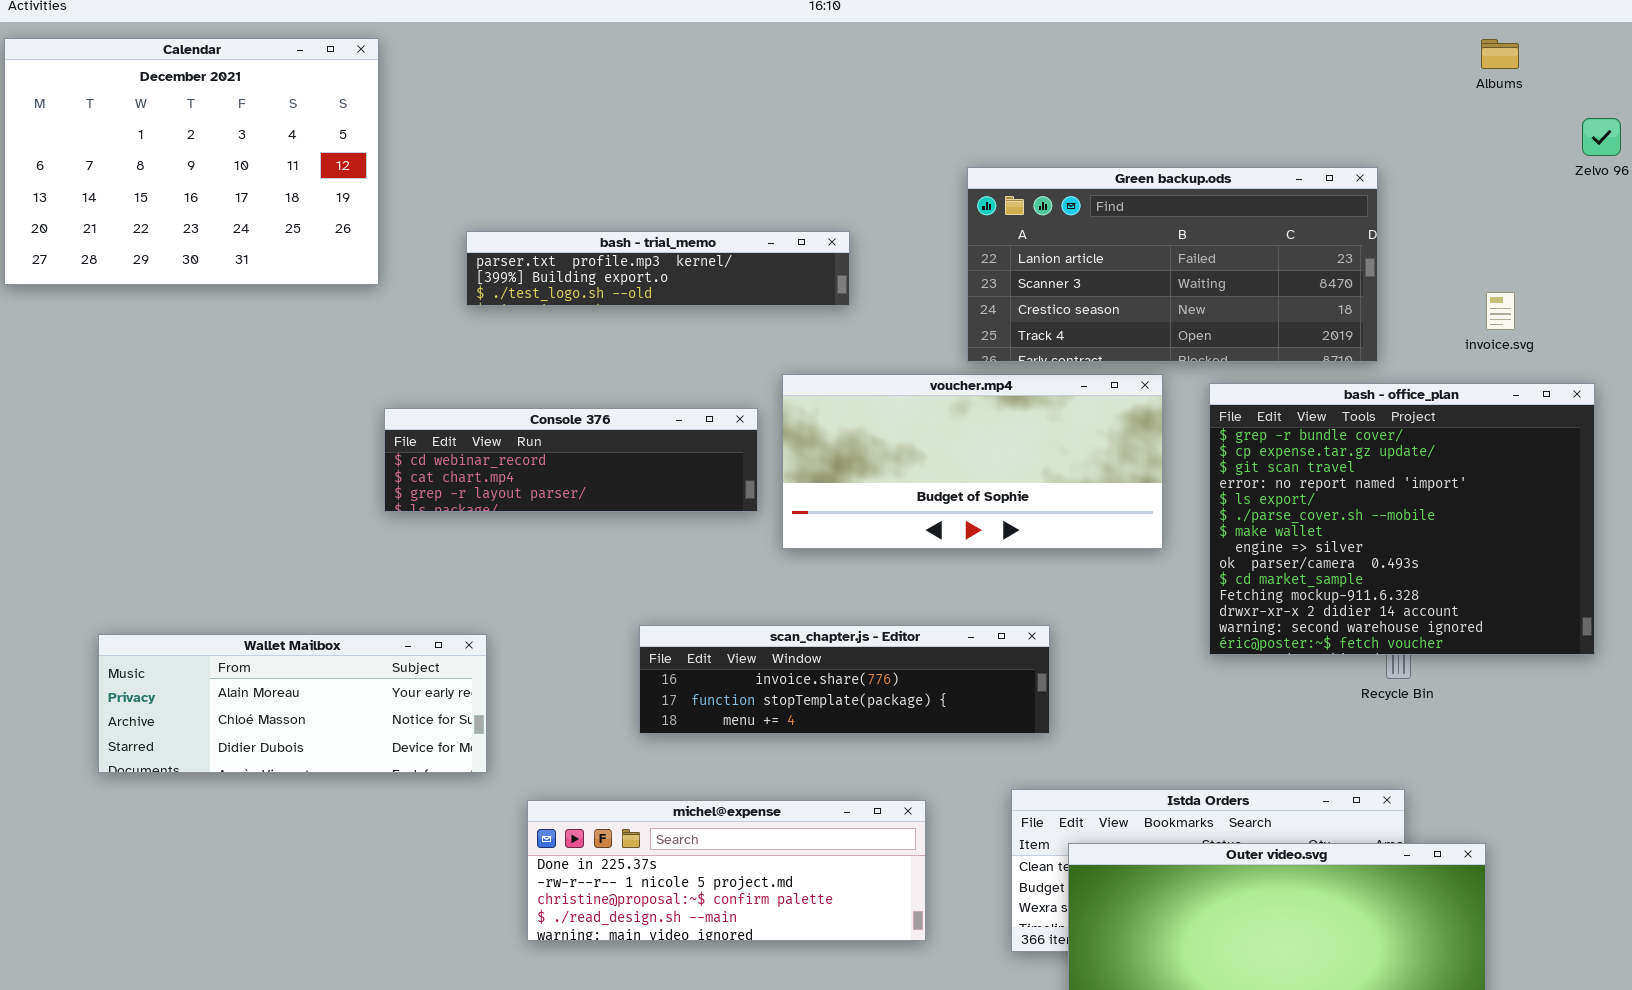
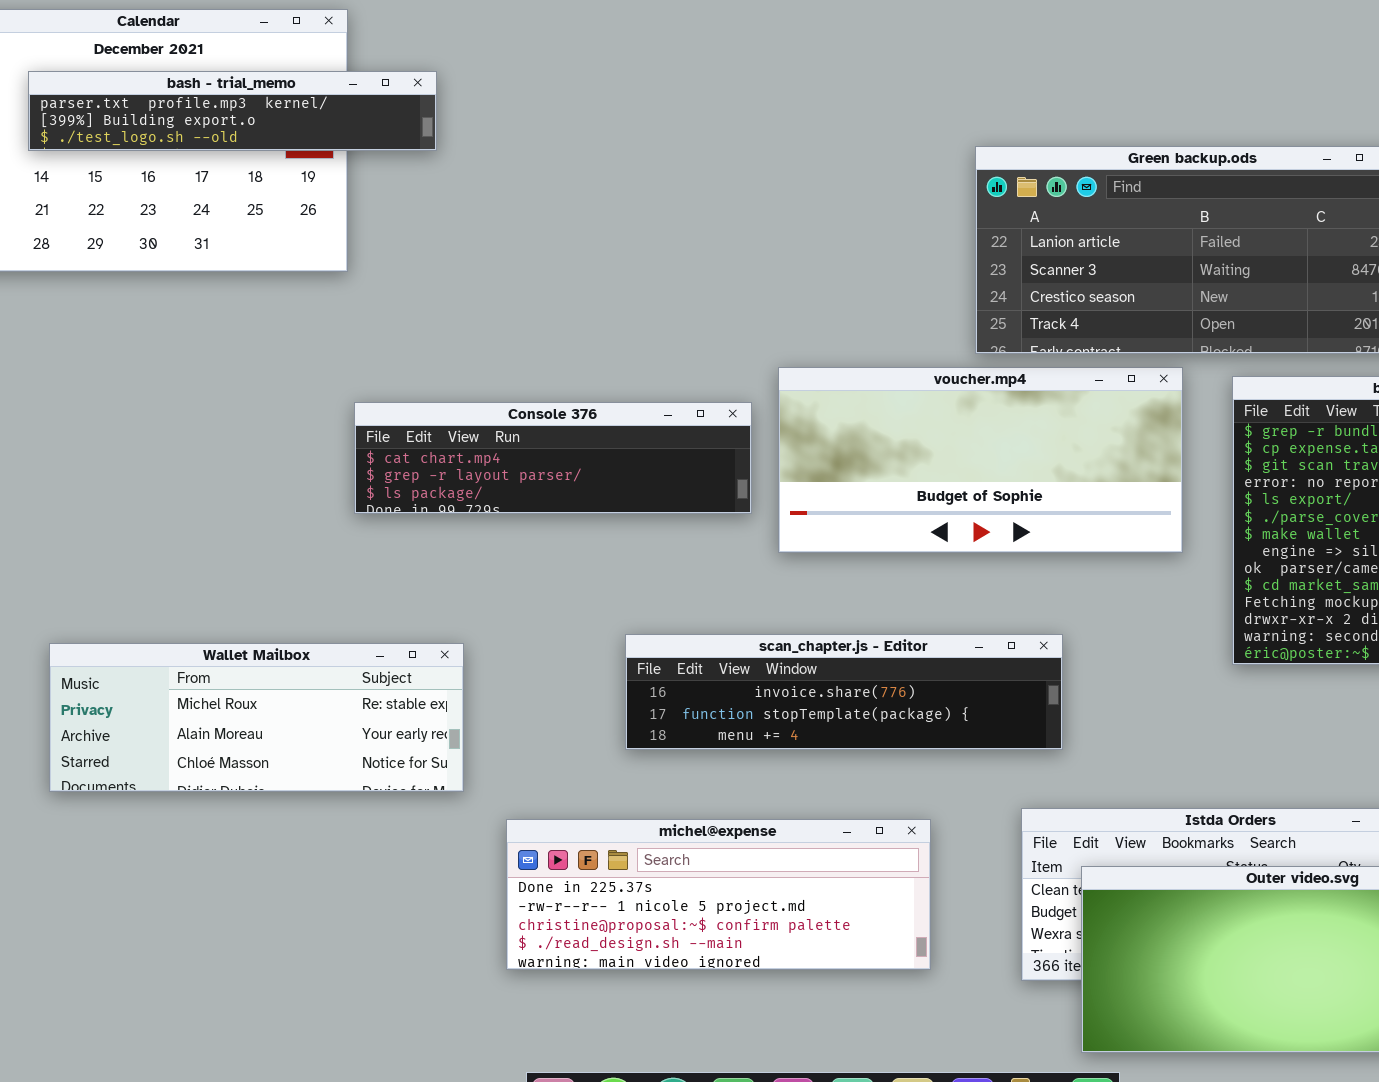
bash - trial_memo: [466,231,850,306] -> [28,71,437,151], moved
Console 376: [384,408,758,512] -> [354,402,752,514], scrolled down 1 row
Wallet Mailbox: [98,634,487,773] -> [49,643,464,792], scrolled up 1 row

